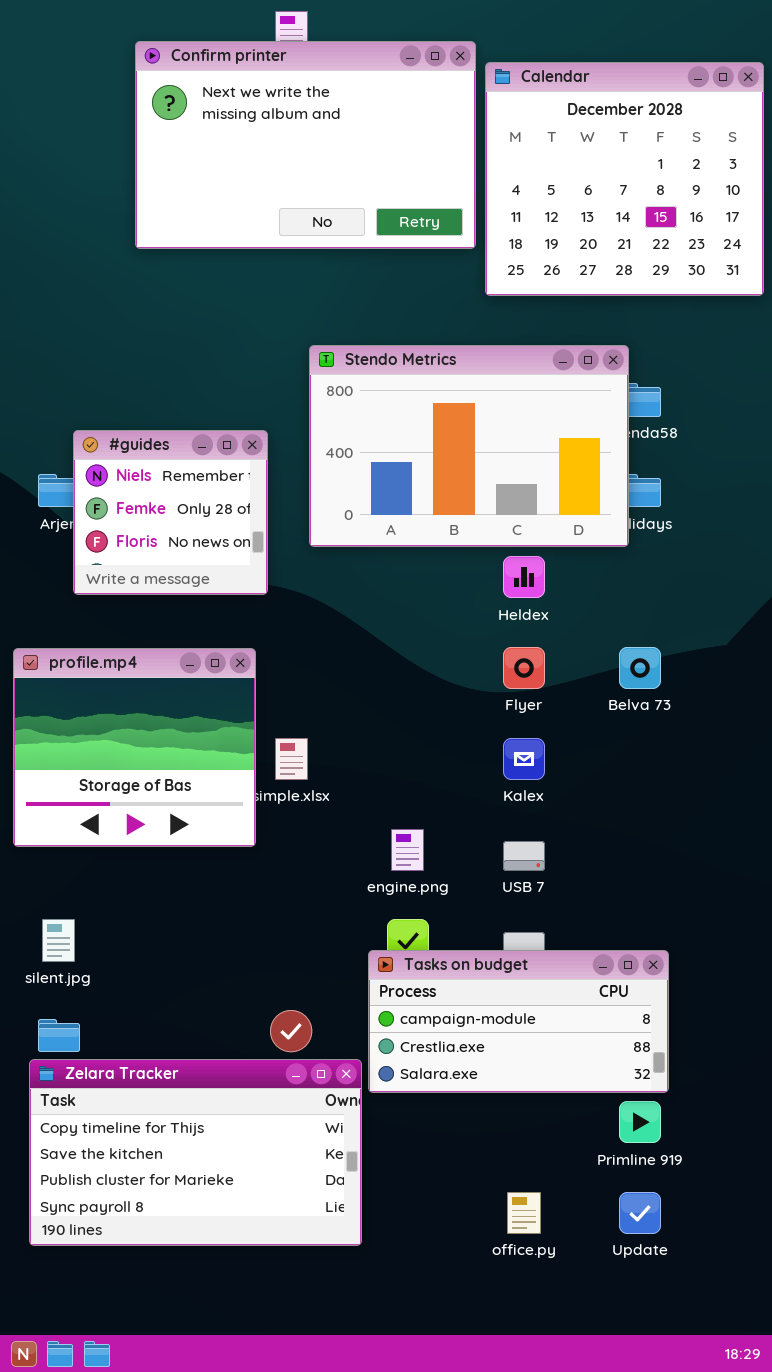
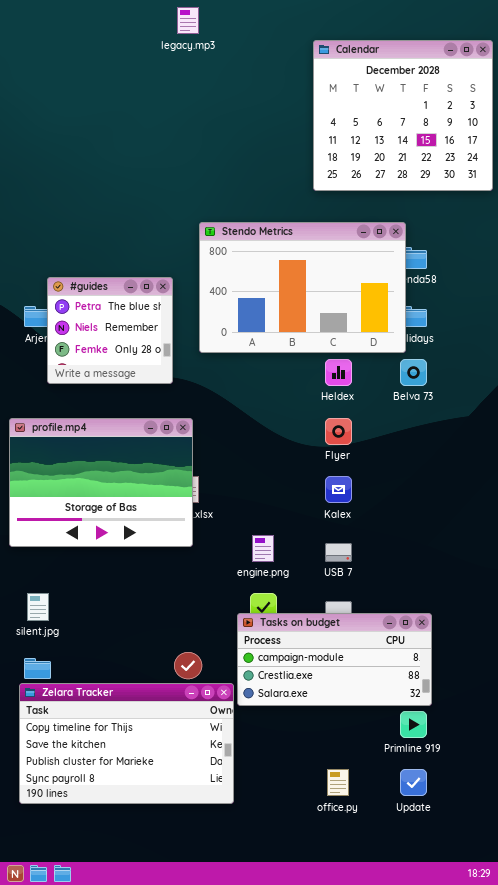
Confirm printer: [135,41,476,249] -> none, closed
#guides: [73,430,268,595] -> [47,277,173,384], scrolled up 1 row
Belva 73: [619,647,661,689] -> [400,359,427,386], moved
profile.mp4: [13,648,256,847] -> [9,418,193,547], resized

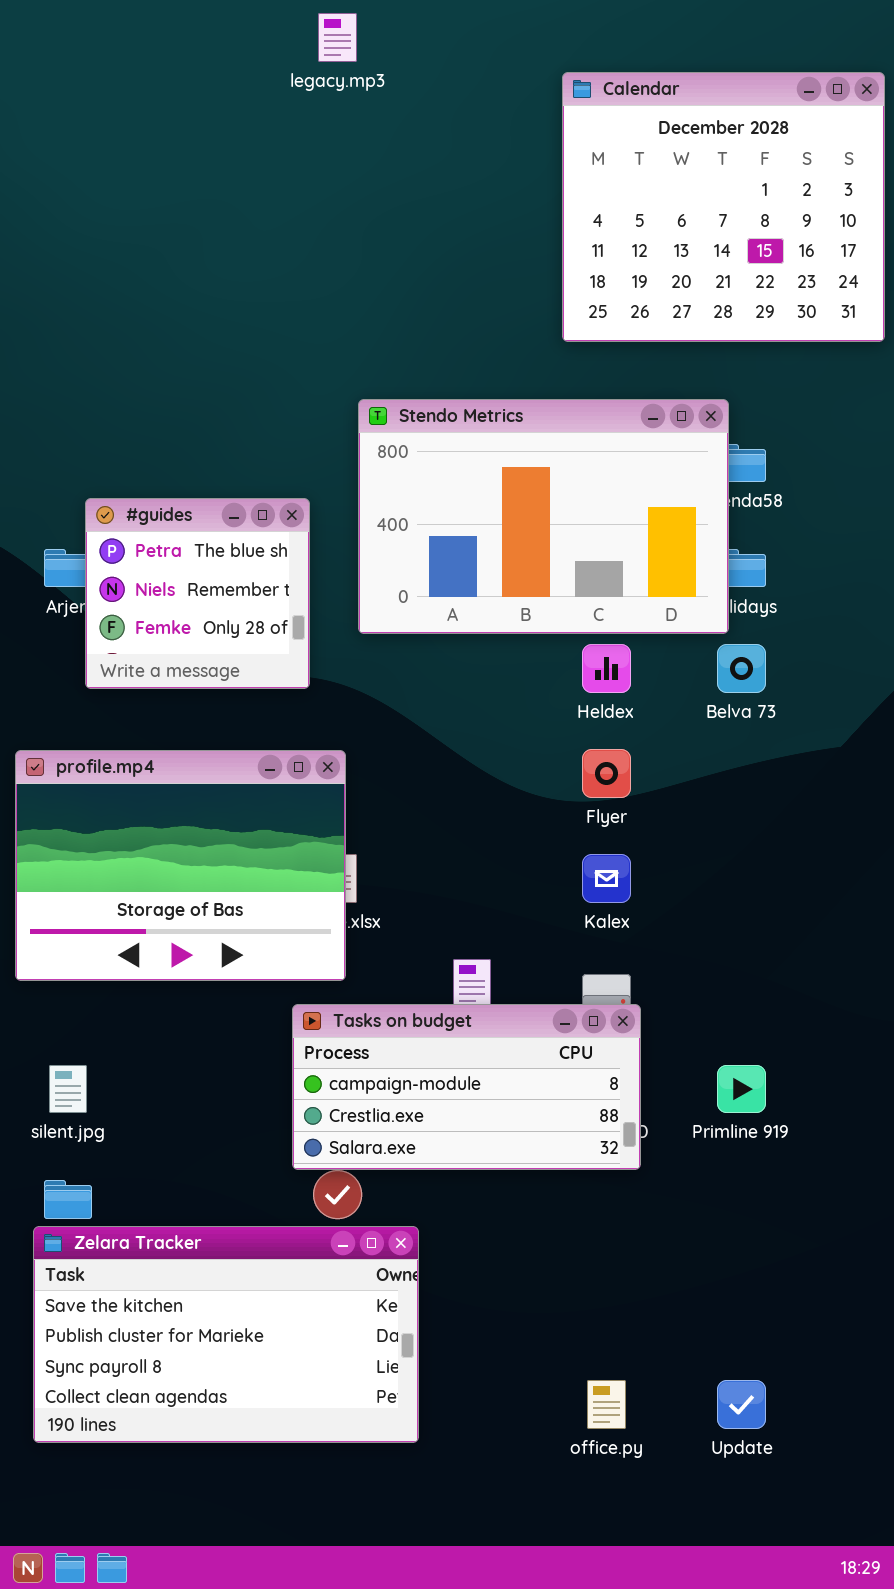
Tasks on budget: [237,613,432,706] -> [292,1004,641,1170], moved
Zelara Tracker: [19,683,234,804] -> [33,1226,419,1443], scrolled down 1 row
Primline 919: [400,711,427,738] -> [717,1065,766,1113], moved

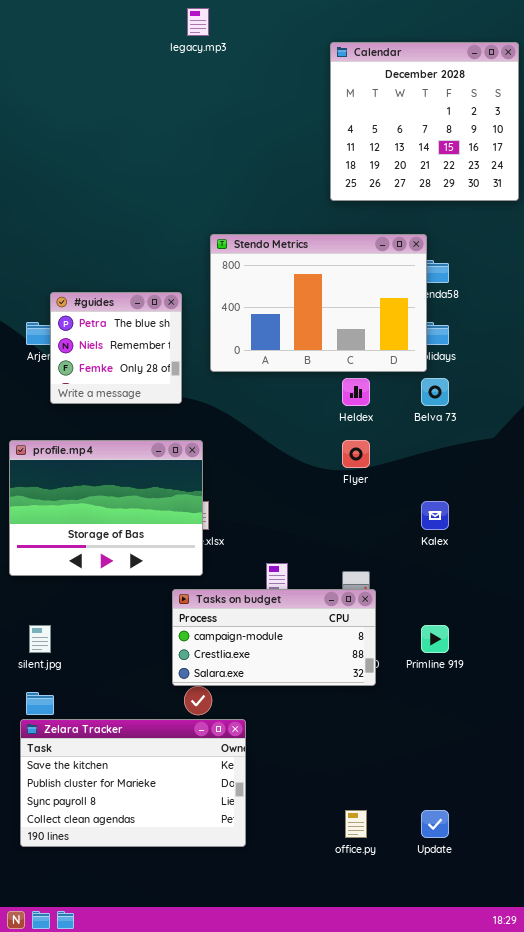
Kalex: [582,854,631,903] -> [421,501,449,530], moved

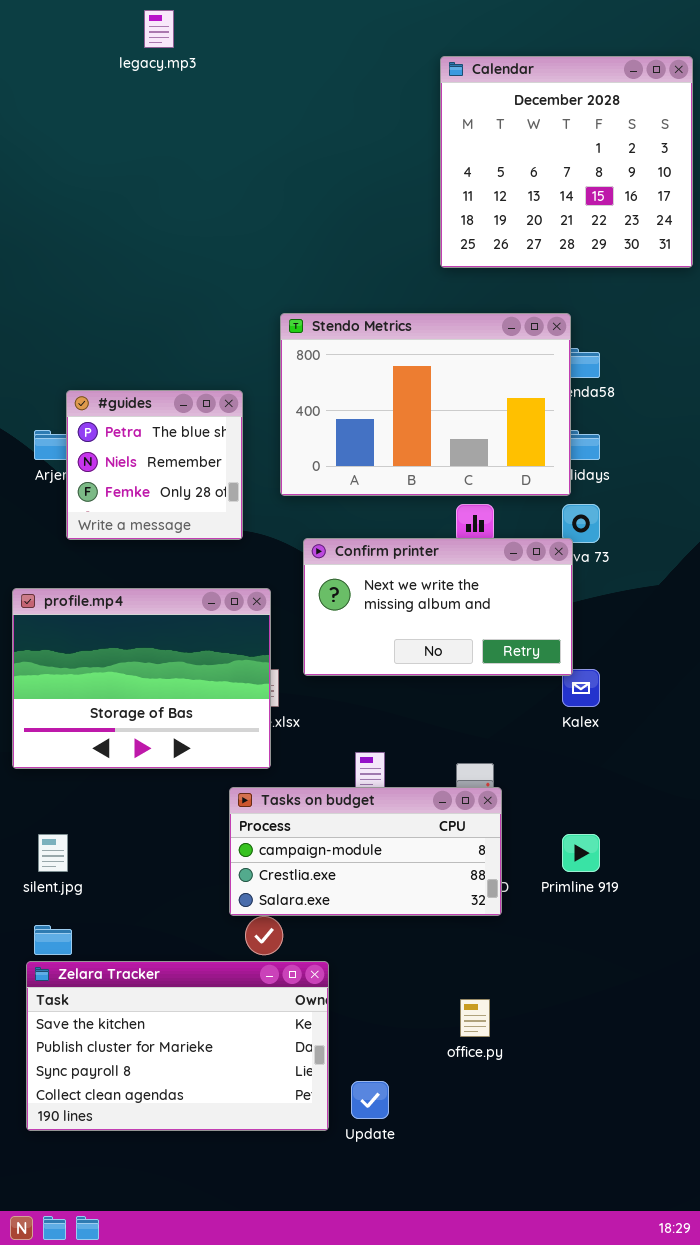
legacy.mp3: [187,8,209,36] -> [144,10,174,48], moved
Confirm printer: none -> [303,538,573,676], opened
office.py: [345,810,367,838] -> [460,999,490,1037], moved
Update: [421,810,449,838] -> [351,1081,389,1119], moved

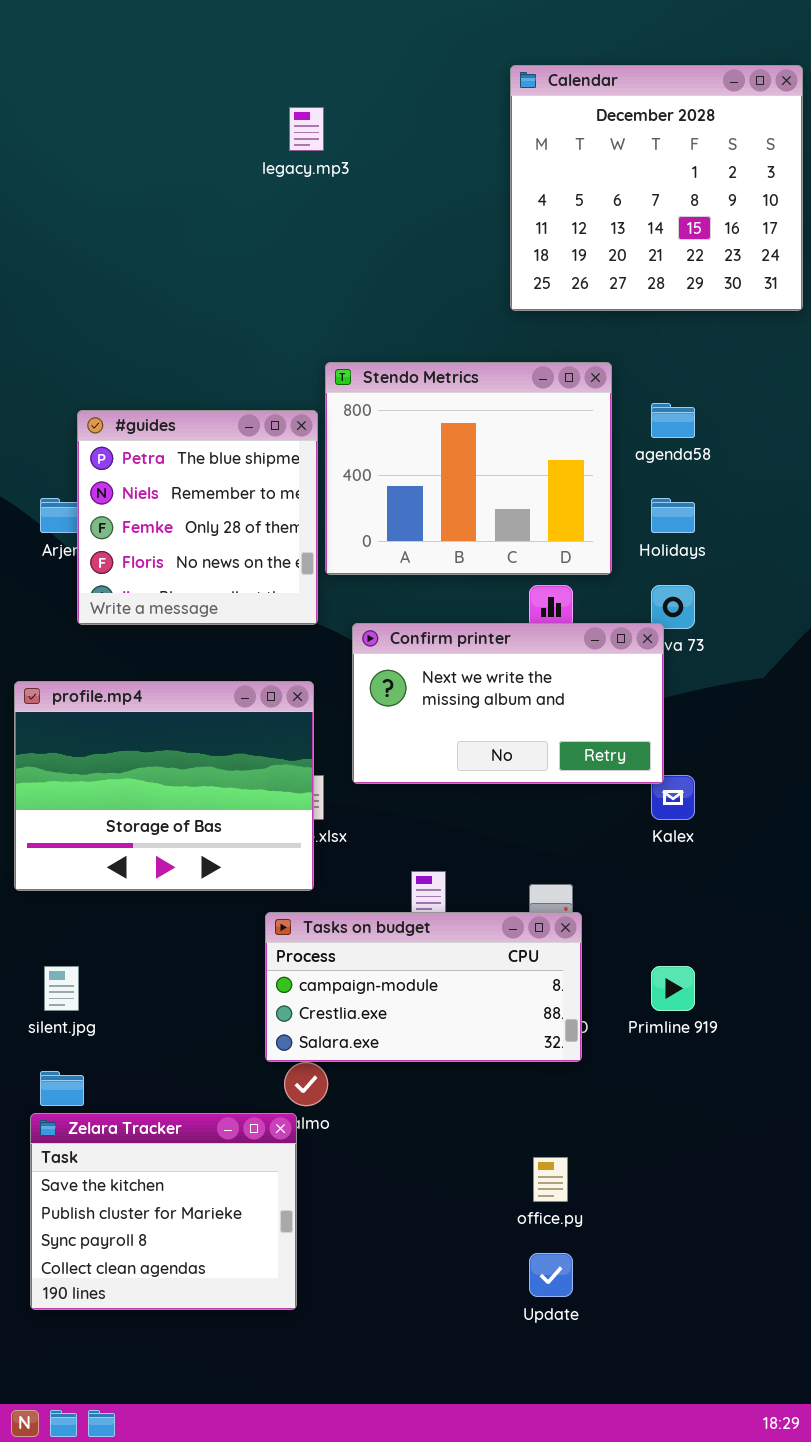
legacy.mp3: [144,10,174,48] -> [289,107,324,151], moved
Stendo Metrics: [280,313,571,496] -> [325,362,612,575], resized
#guides: [66,390,243,540] -> [77,410,318,625], resized
Zelara Tracker: [26,961,329,1131] -> [30,1113,297,1310], resized
Update: [351,1081,389,1119] -> [529,1253,573,1297], moved

